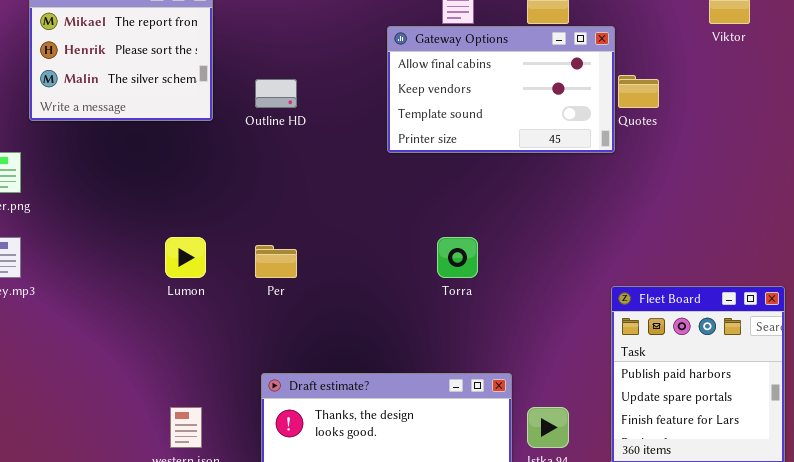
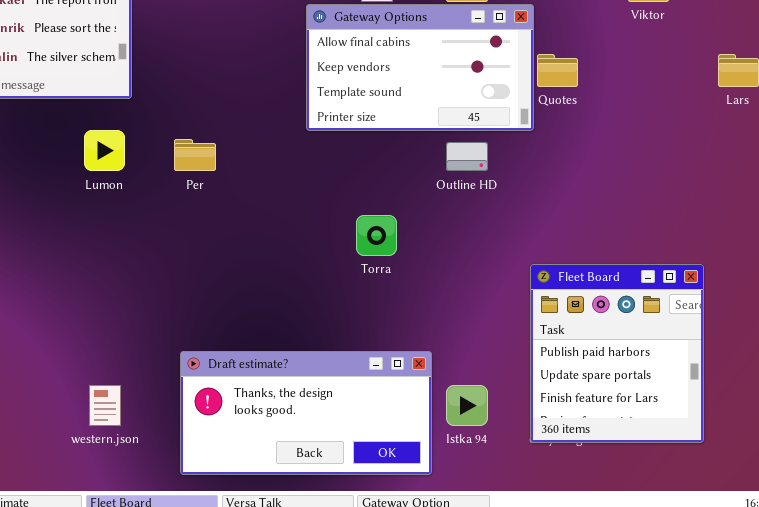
Outline HD: [255,79,297,108] -> [446,142,488,171], moved
Lumon: [165,237,206,278] -> [84,130,125,171], moved
Per: [255,245,297,278] -> [174,139,216,171], moved

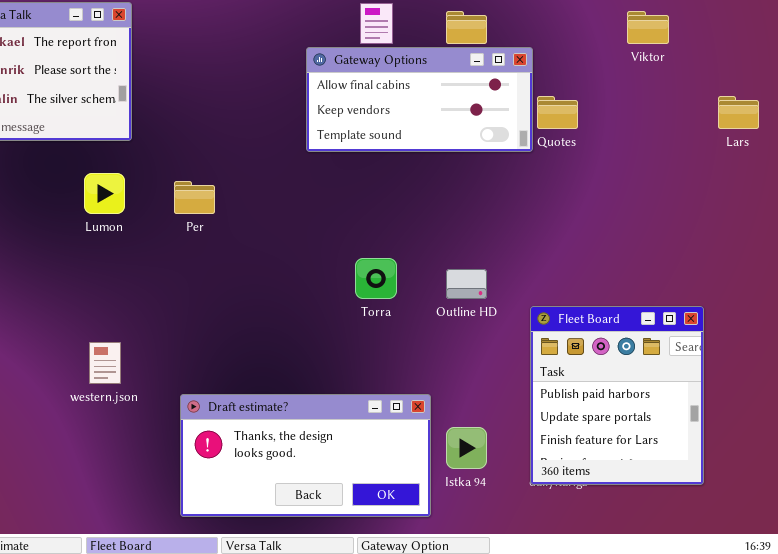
Gateway Options: [306,4,534,131] -> [306,47,533,152], resized
Outline HD: [446,142,488,171] -> [446,269,487,299], moved
western.json: [89,385,121,426] -> [89,342,121,384], moved

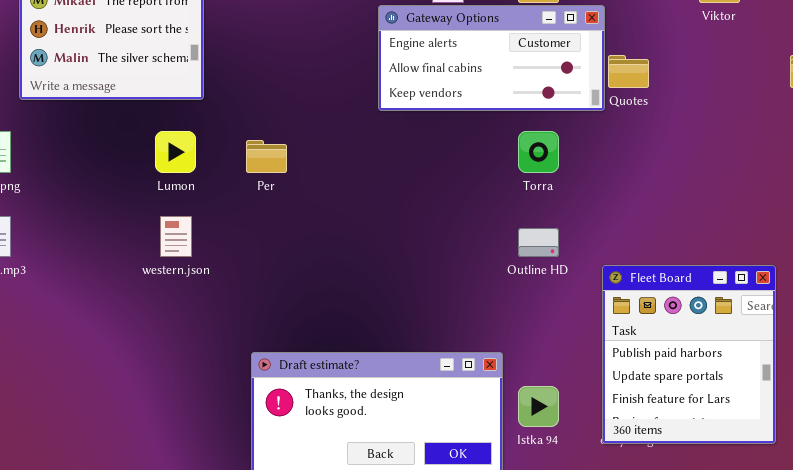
Gateway Options: [306,47,533,152] -> [378,5,605,111], scrolled up 1 row
Torra: [355,258,397,299] -> [518,131,559,173], moved
western.json: [89,342,121,384] -> [160,216,192,257], moved

